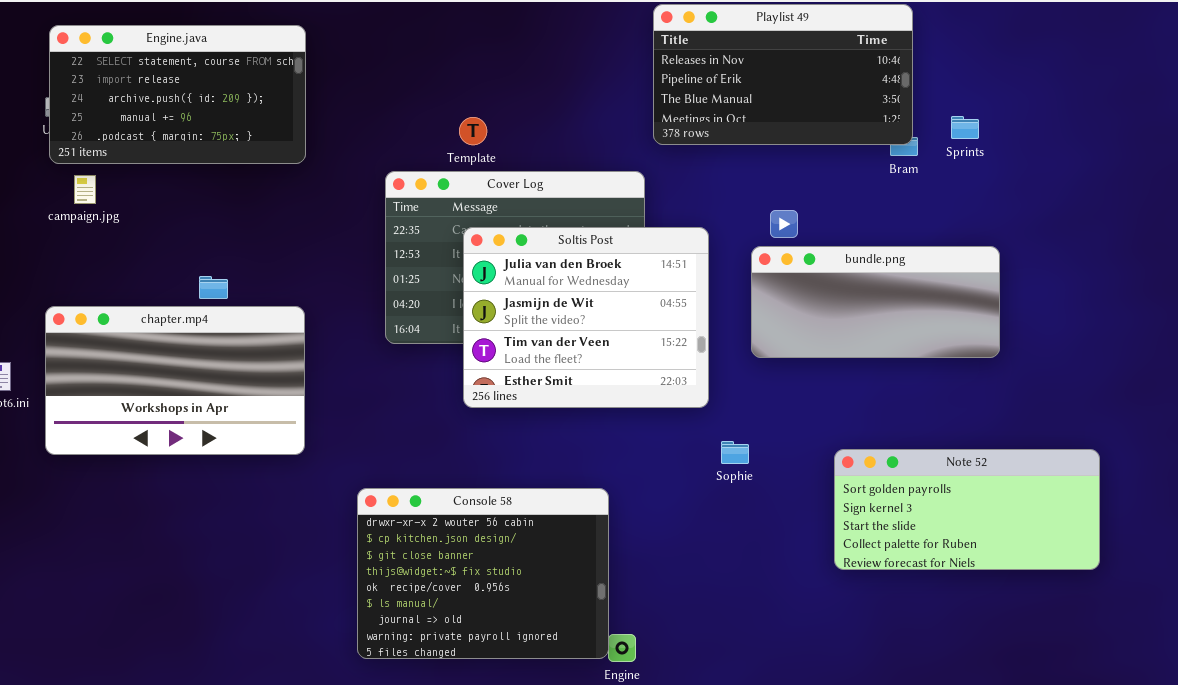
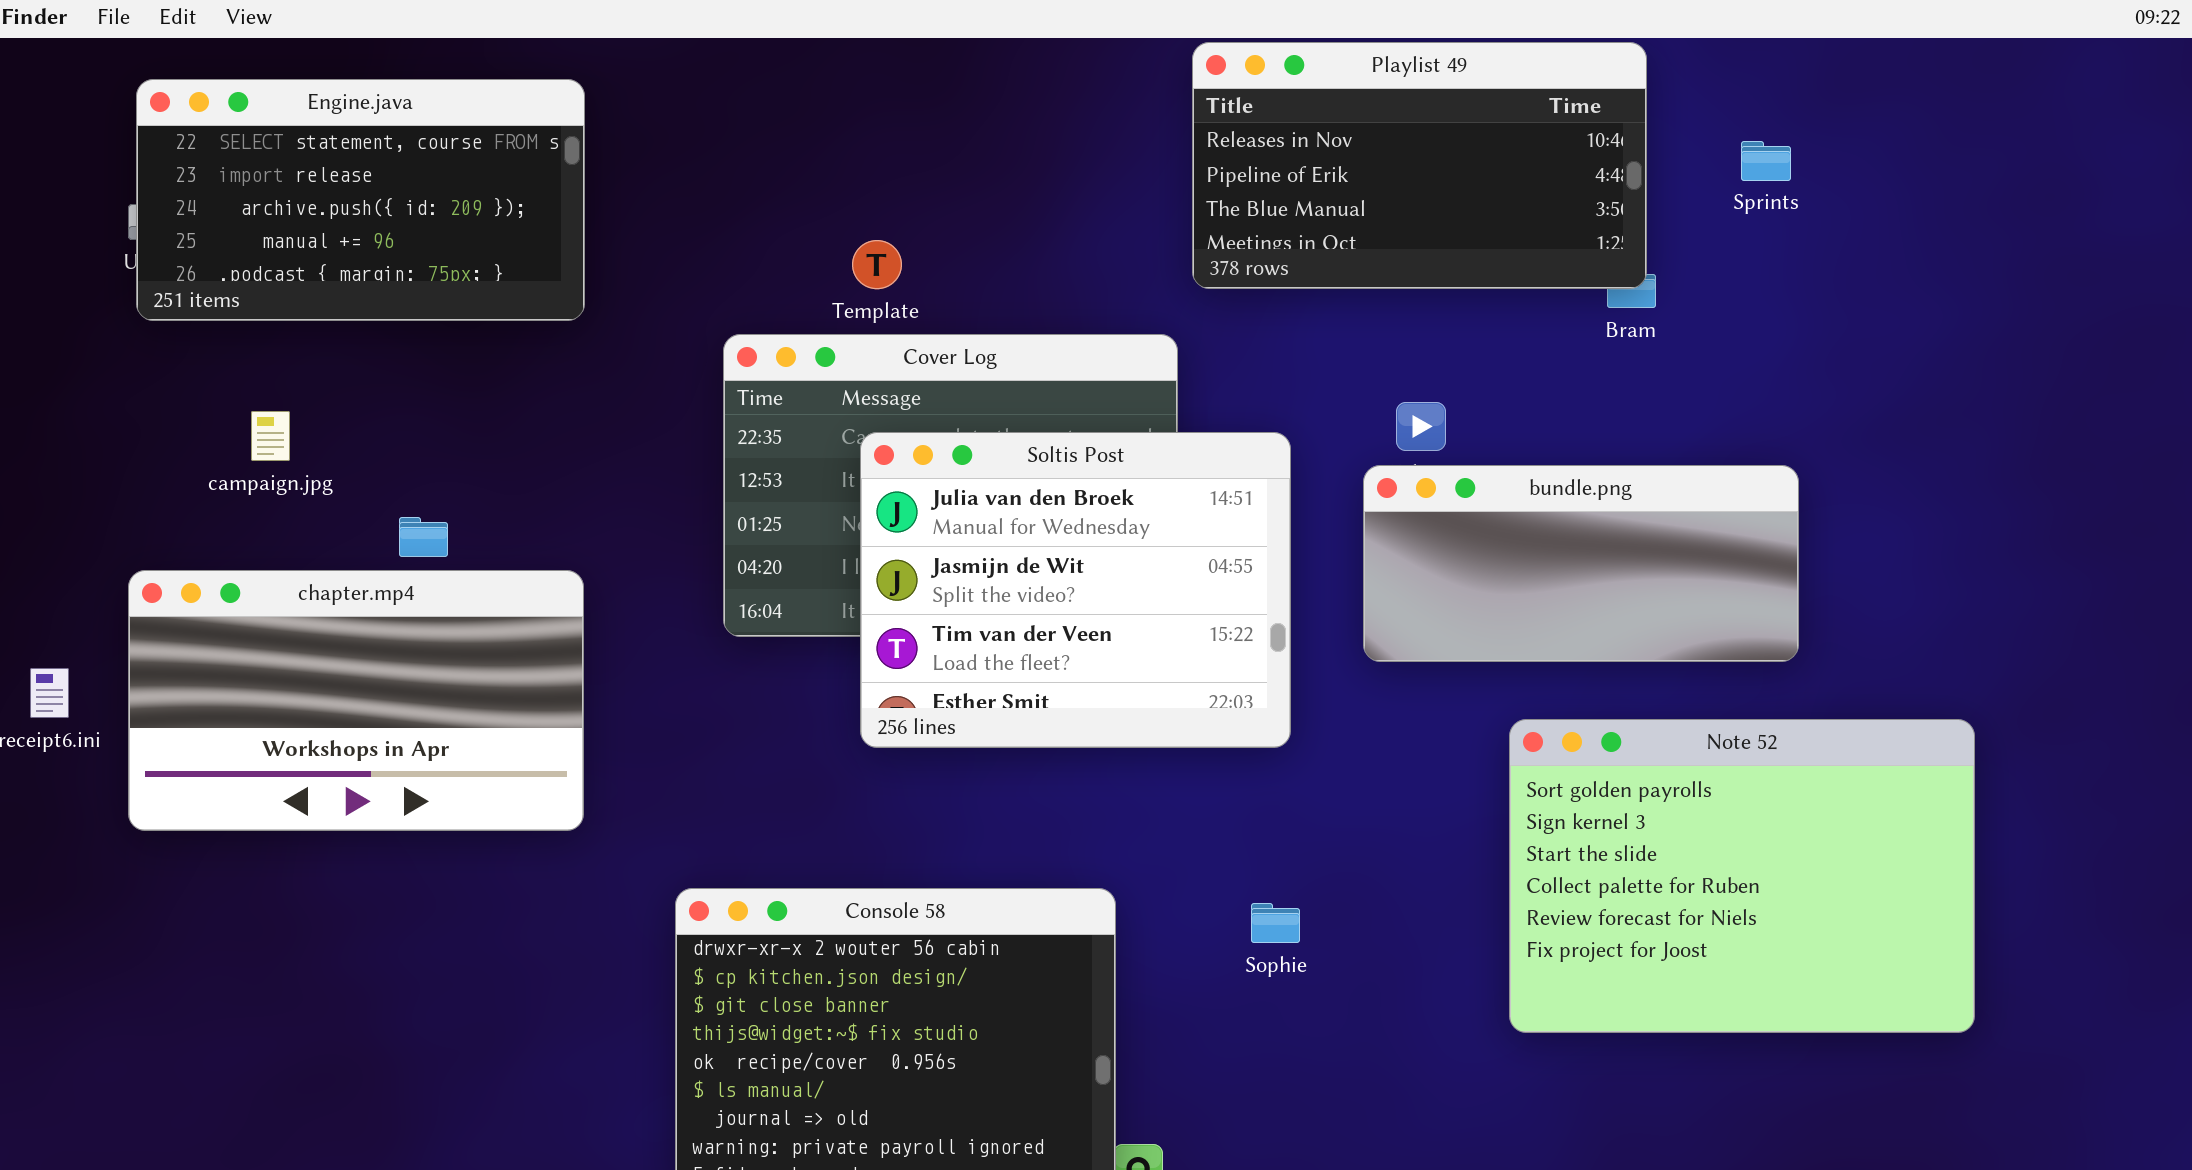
Sprints: [951,116,979,139] -> [1741,141,1791,181], moved
campaign.jpg: [74,175,96,204] -> [251,411,290,461], moved
Sophie: [721,441,749,464] -> [1251,903,1300,943], moved
Note 52: [834,449,1100,570] -> [1509,719,1975,1033], resized

